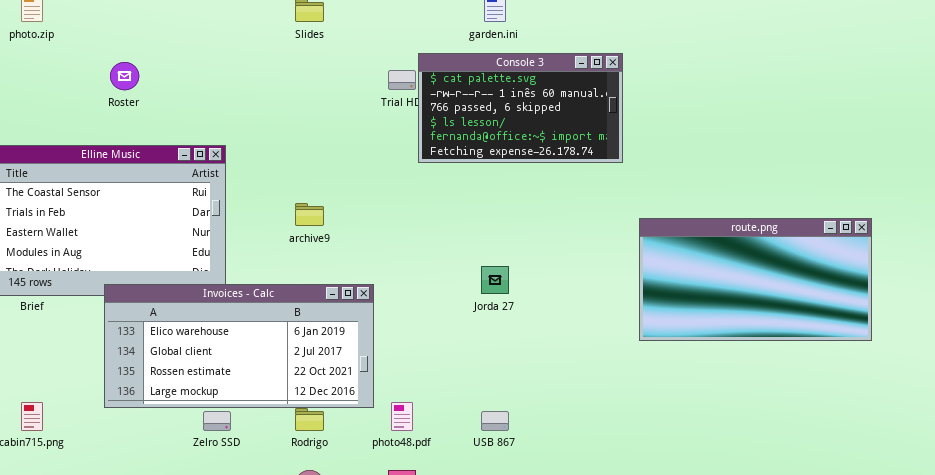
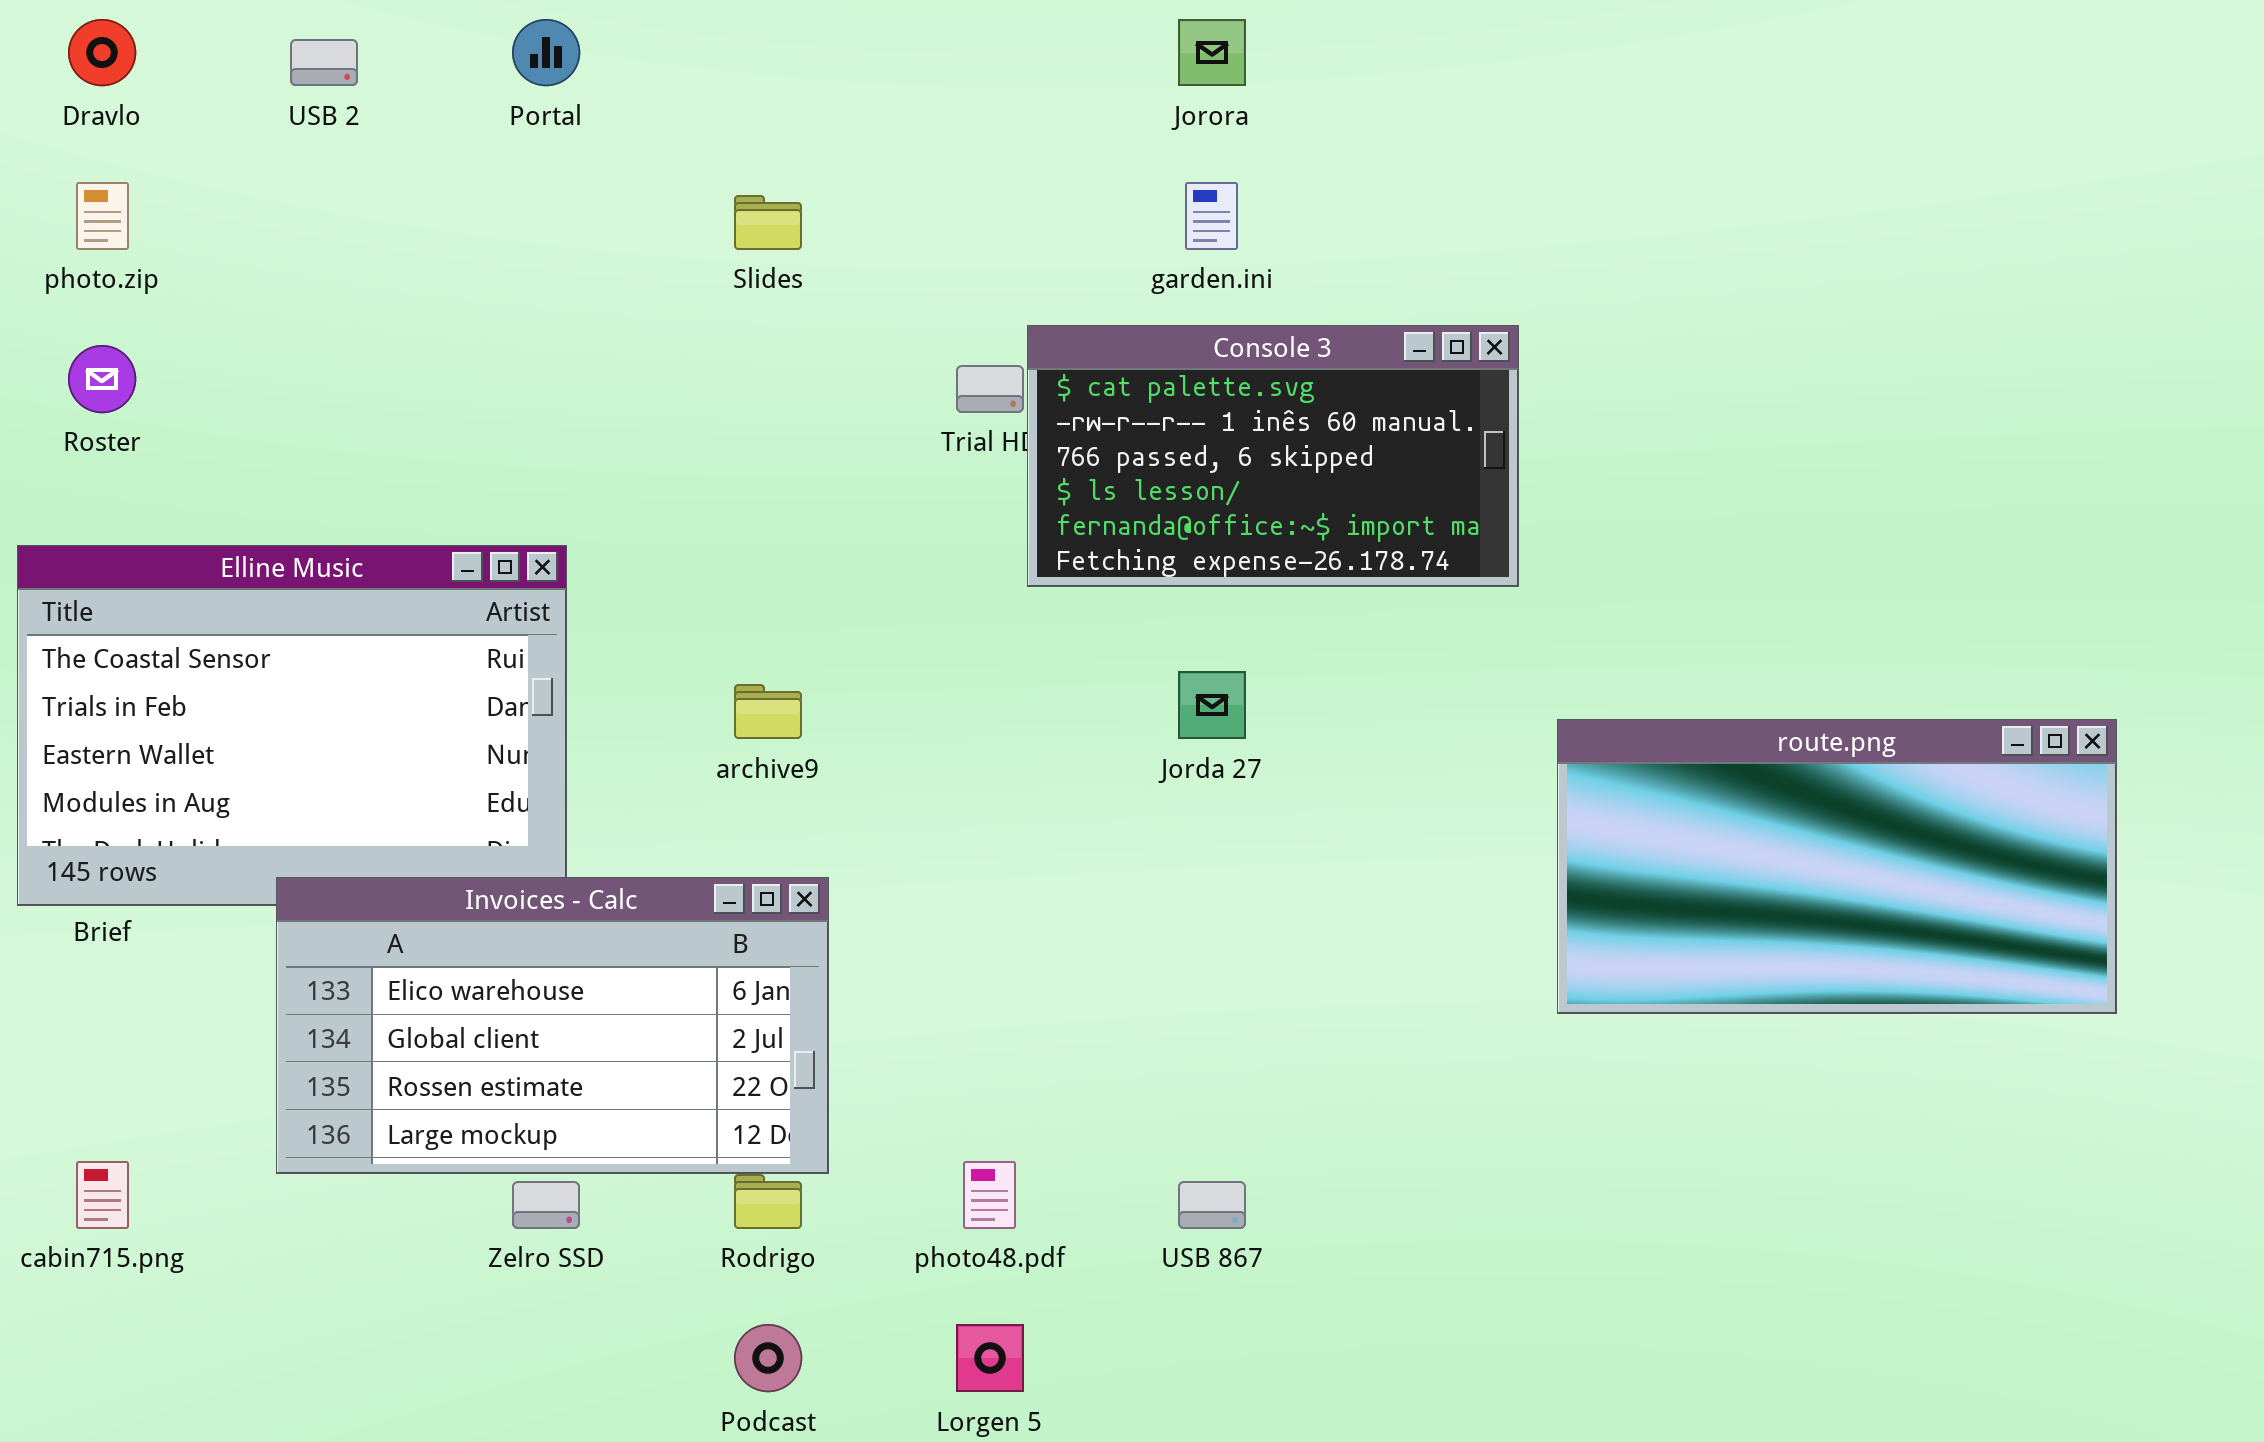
Roster: [110,62,139,90] -> [68,345,136,413], moved
Jorda 27: [481,266,509,294] -> [1178,671,1246,739], moved
Invoices - Calc: [104,284,374,408] -> [276,877,829,1174], resized

